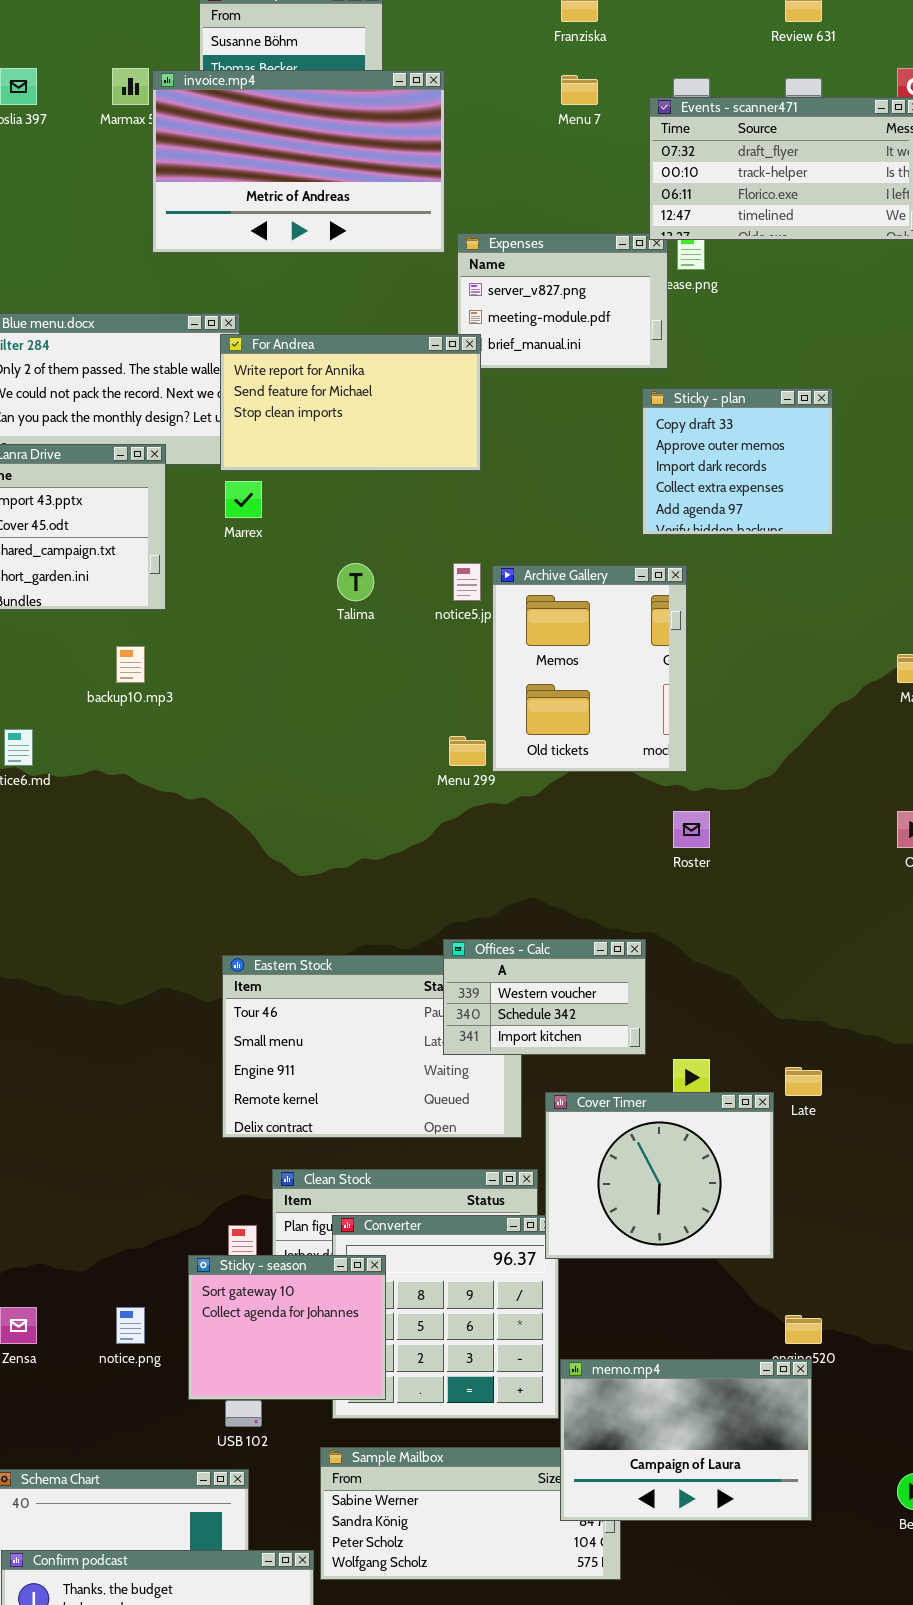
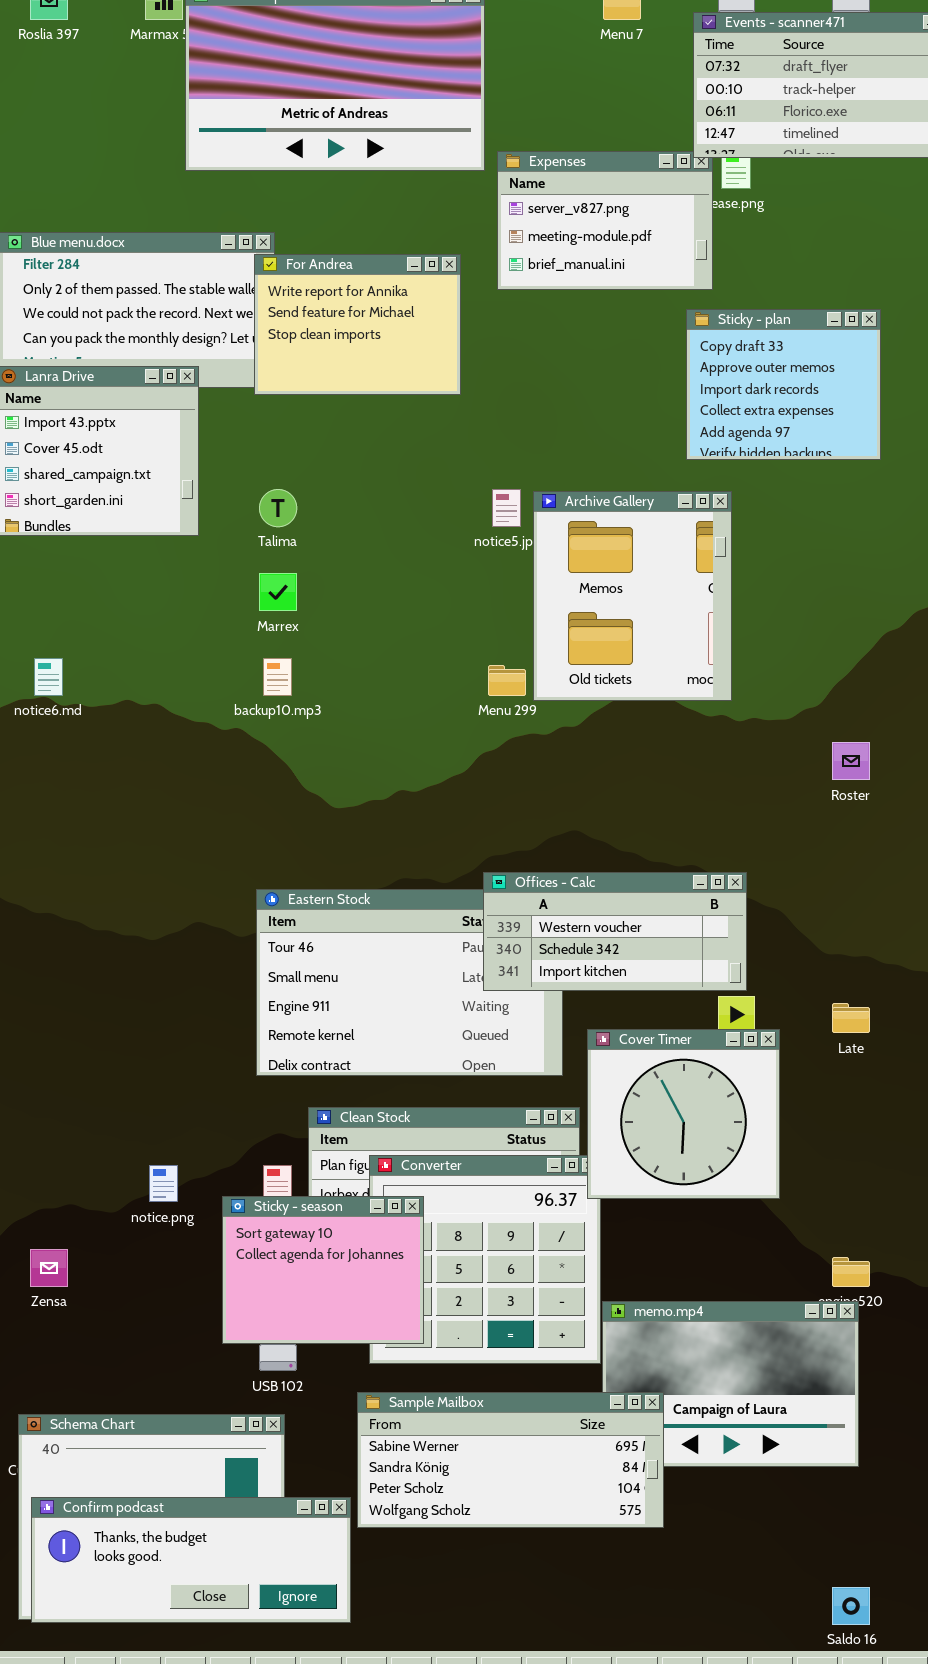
For Andrea: [220,334,481,471] -> [254,254,461,395], resized
Marrex: [225,481,262,518] -> [259,573,297,611], moved
Talima: [337,563,374,601] -> [259,489,297,527], moved
backup10.mp3: [116,646,145,683] -> [263,658,292,696], moved
Roster: [673,811,710,848] -> [832,742,870,780], moved
Offices - Calc: [443,939,646,1055] -> [483,872,747,991], resized
Cover Timer: [545,1092,774,1259] -> [587,1029,780,1199], resized
notice.png: [116,1307,145,1344] -> [149,1165,178,1202], moved
Sample Mailbox: [320,1447,621,1580] -> [357,1392,664,1528], raised

